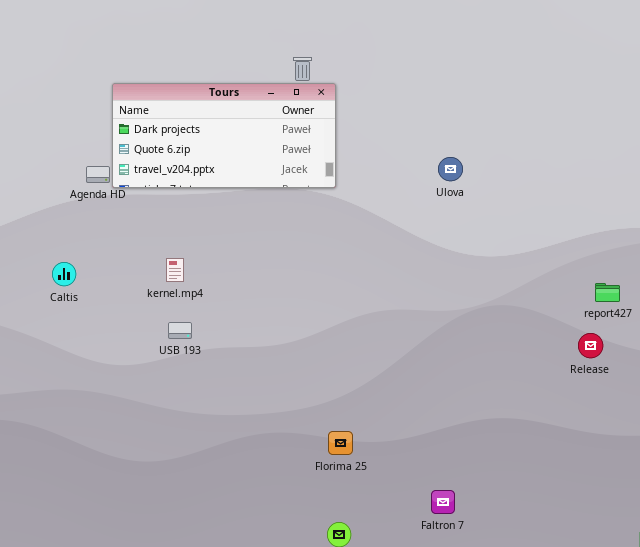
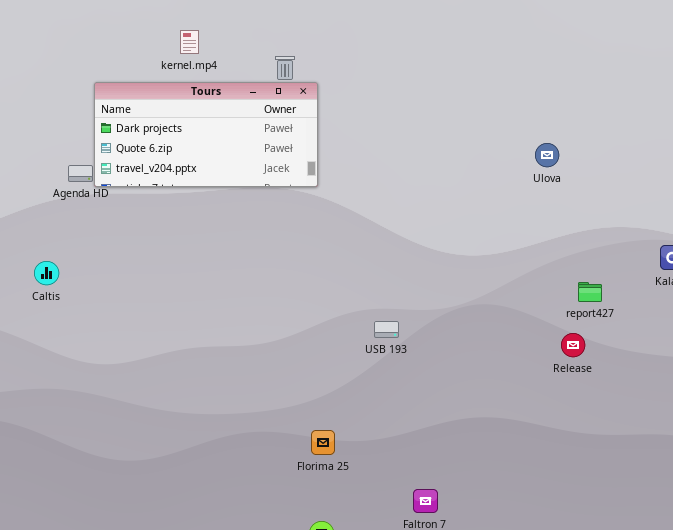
Ulova: [438,157,463,181] -> [535,143,559,167], moved
kernel.mp4: [166,258,184,282] -> [180,30,199,54], moved
USB 193: [168,322,192,339] -> [374,321,399,338], moved

